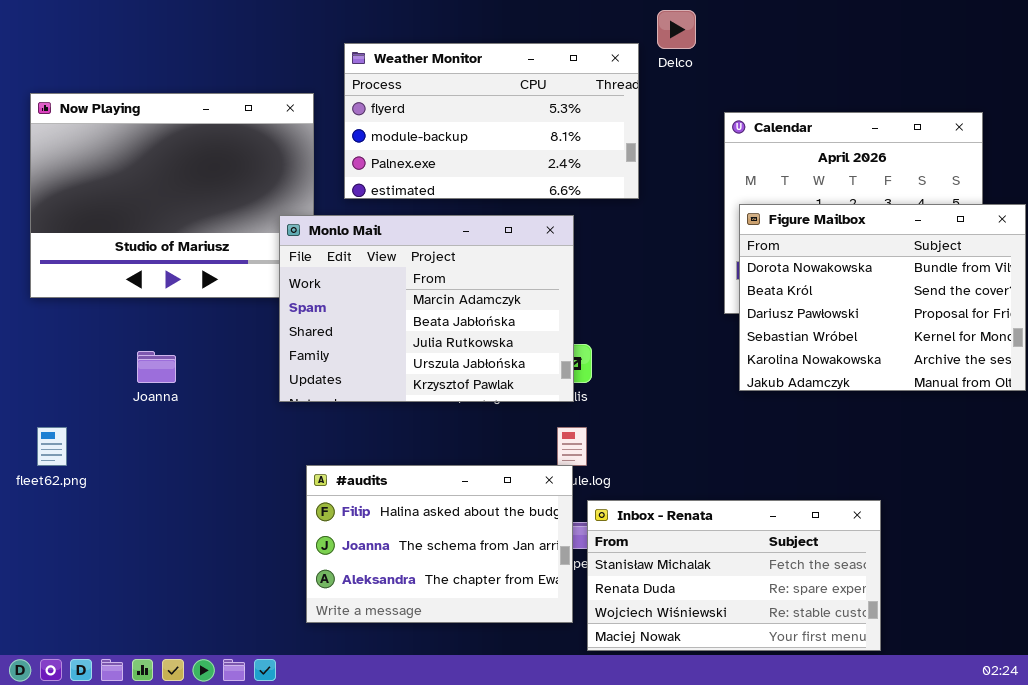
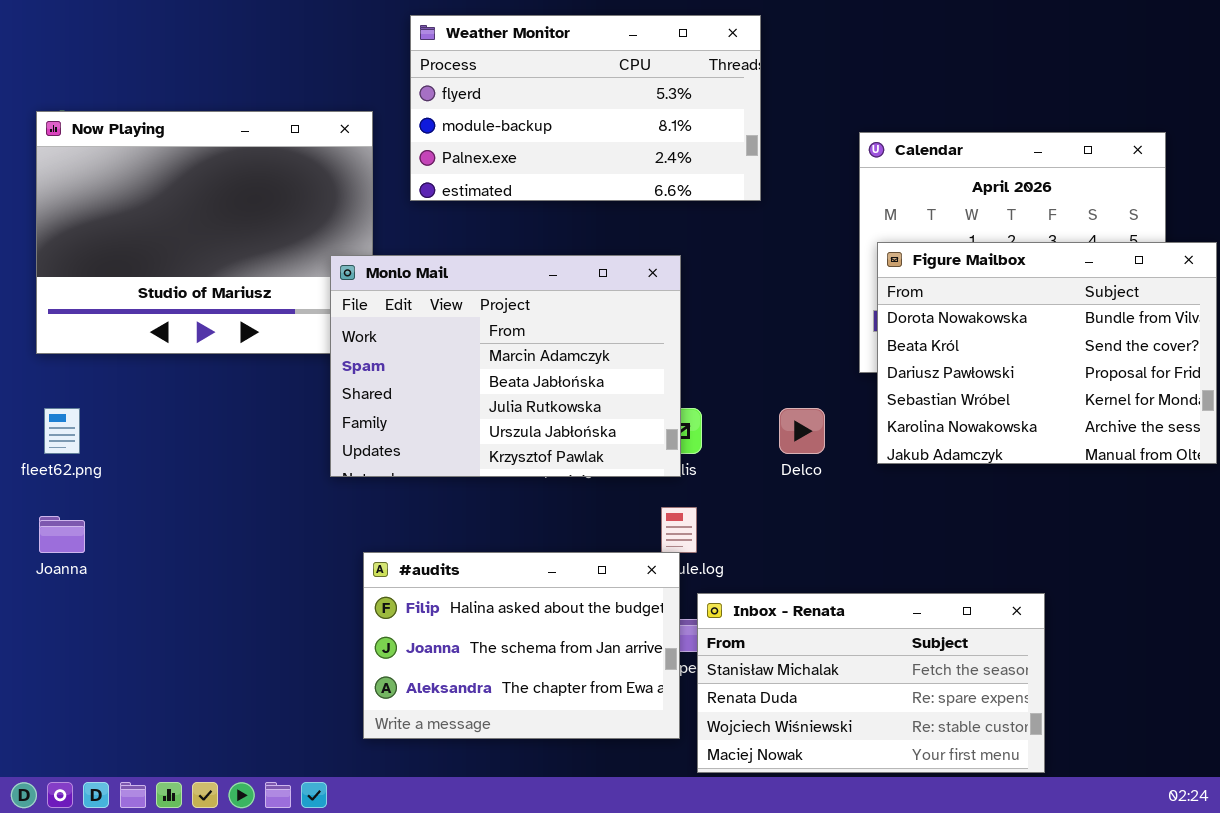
Delco: [657,10,696,49] -> [779,408,825,454], moved
Weather Monitor: [344,43,639,199] -> [410,15,761,201], moved
Joanna: [137,351,176,383] -> [39,516,85,553], moved
fleet62.png: [37,427,67,466] -> [44,408,80,454], moved

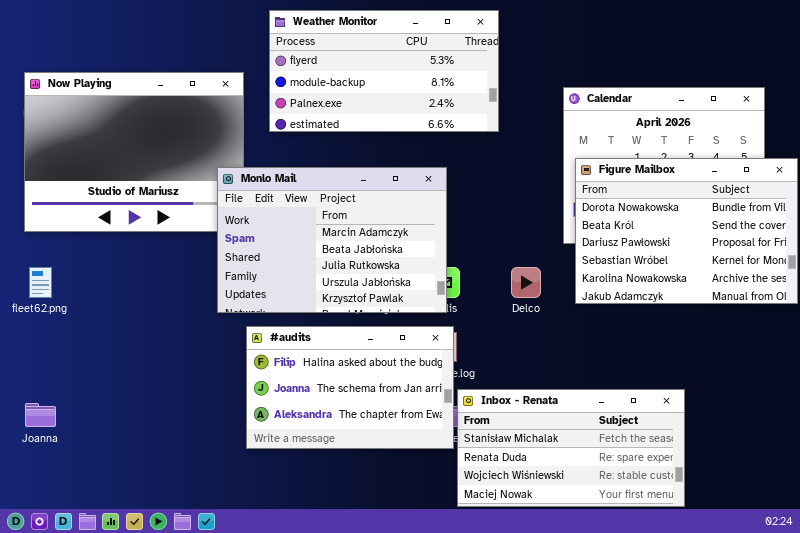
Joanna: [39,516,85,553] -> [25,403,56,427], moved
#audits: [363,552,680,739] -> [246,326,454,449], moved

